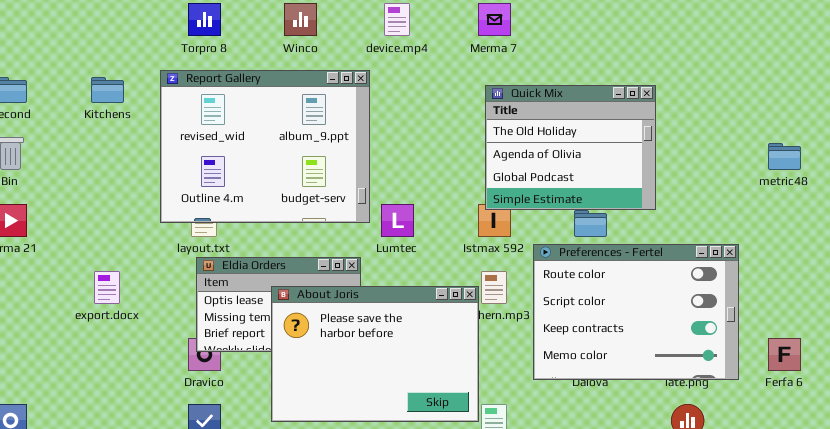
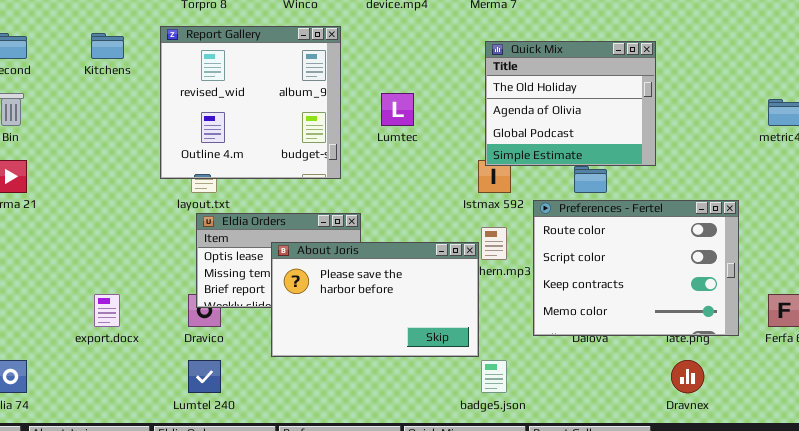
Report Gallery: [160,70,370,223] -> [160,26,341,179], resized
Lumtec: [381,204,414,237] -> [381,93,414,126], moved
export.docx: [94,271,120,304] -> [94,294,120,327], moved
About Joris: [271,286,479,422] -> [271,242,479,357], resized

